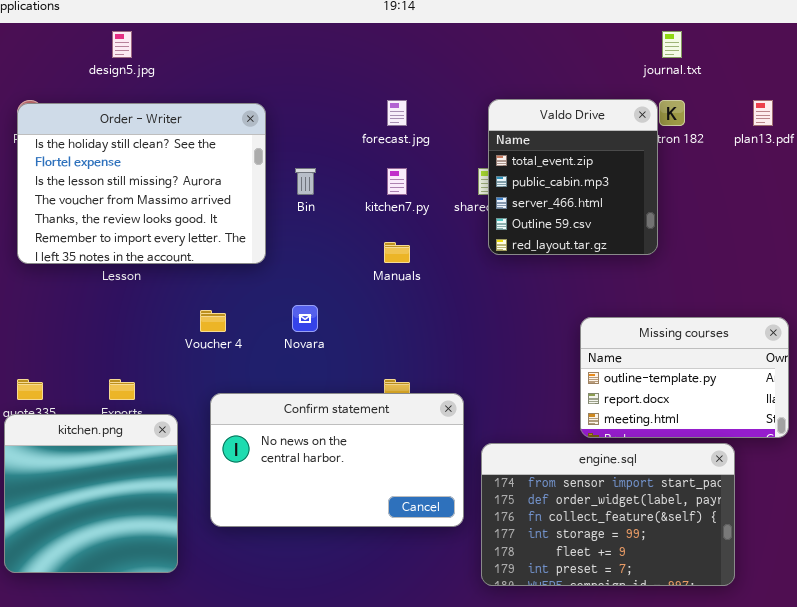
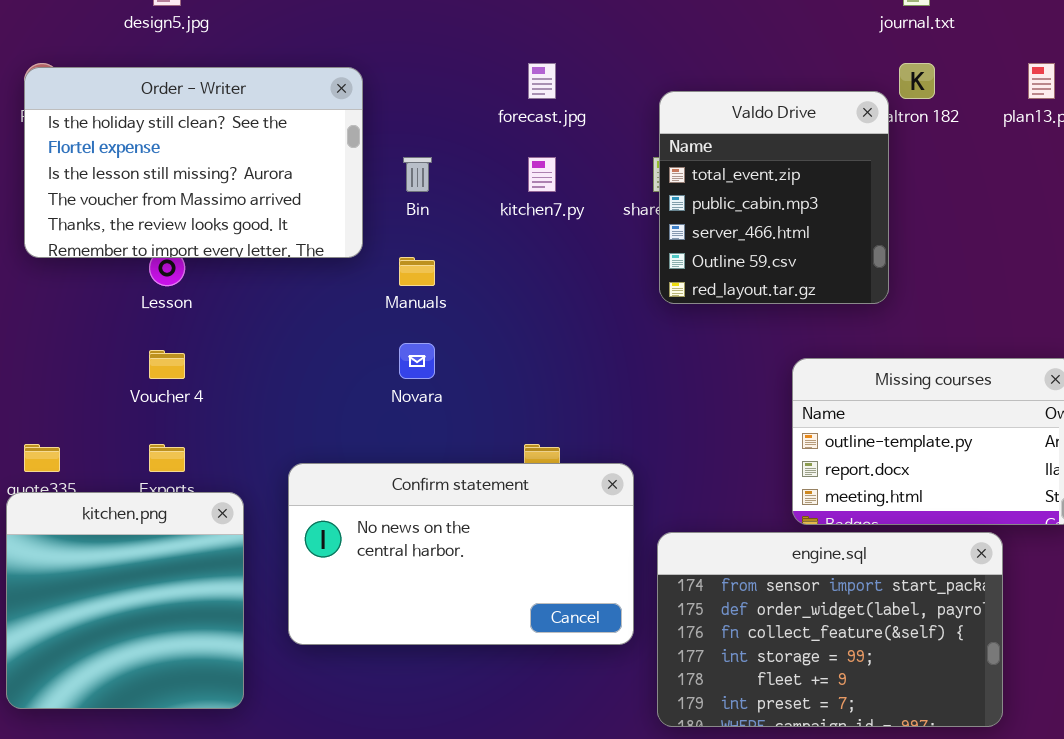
Valdo Drive: [488,99,658,255] -> [659,91,889,304], moved
Order - Writer: [17,103,266,264] -> [24,67,363,258], resized
Manuals: [384,242,410,263] -> [399,257,435,286], moved
Voucher 4: [200,310,226,332] -> [149,350,185,379], moved

